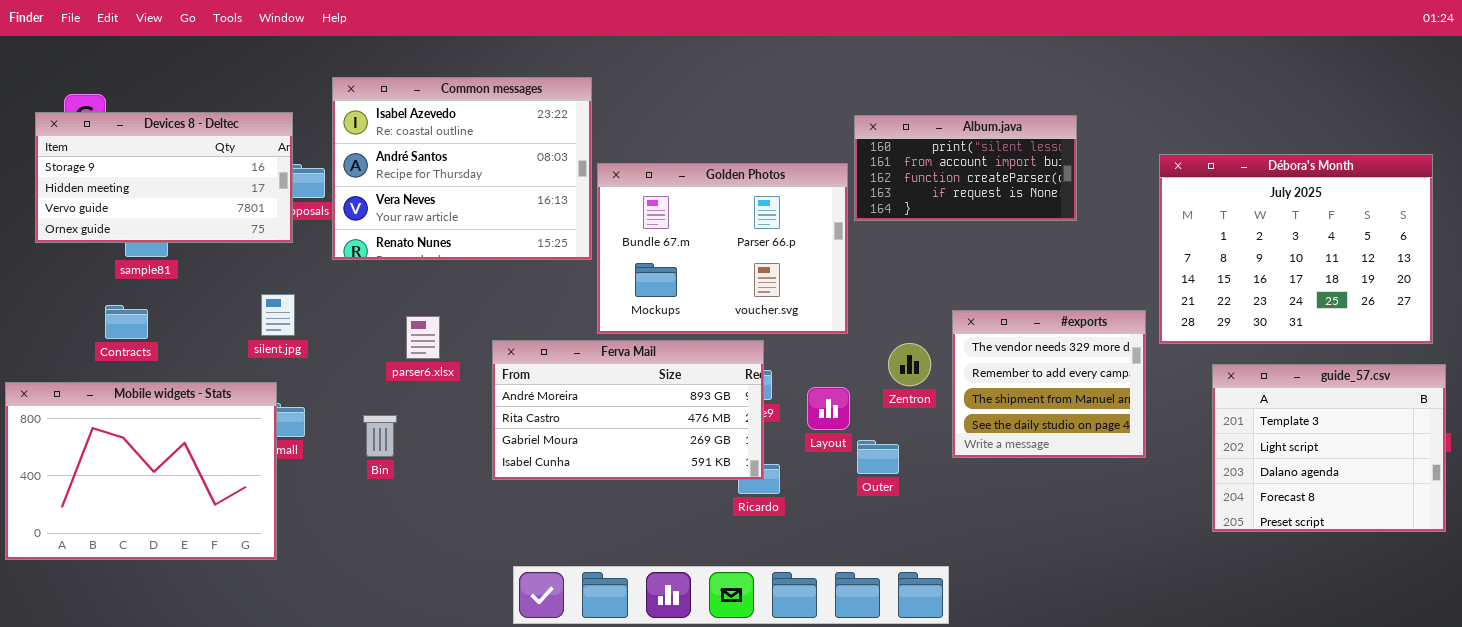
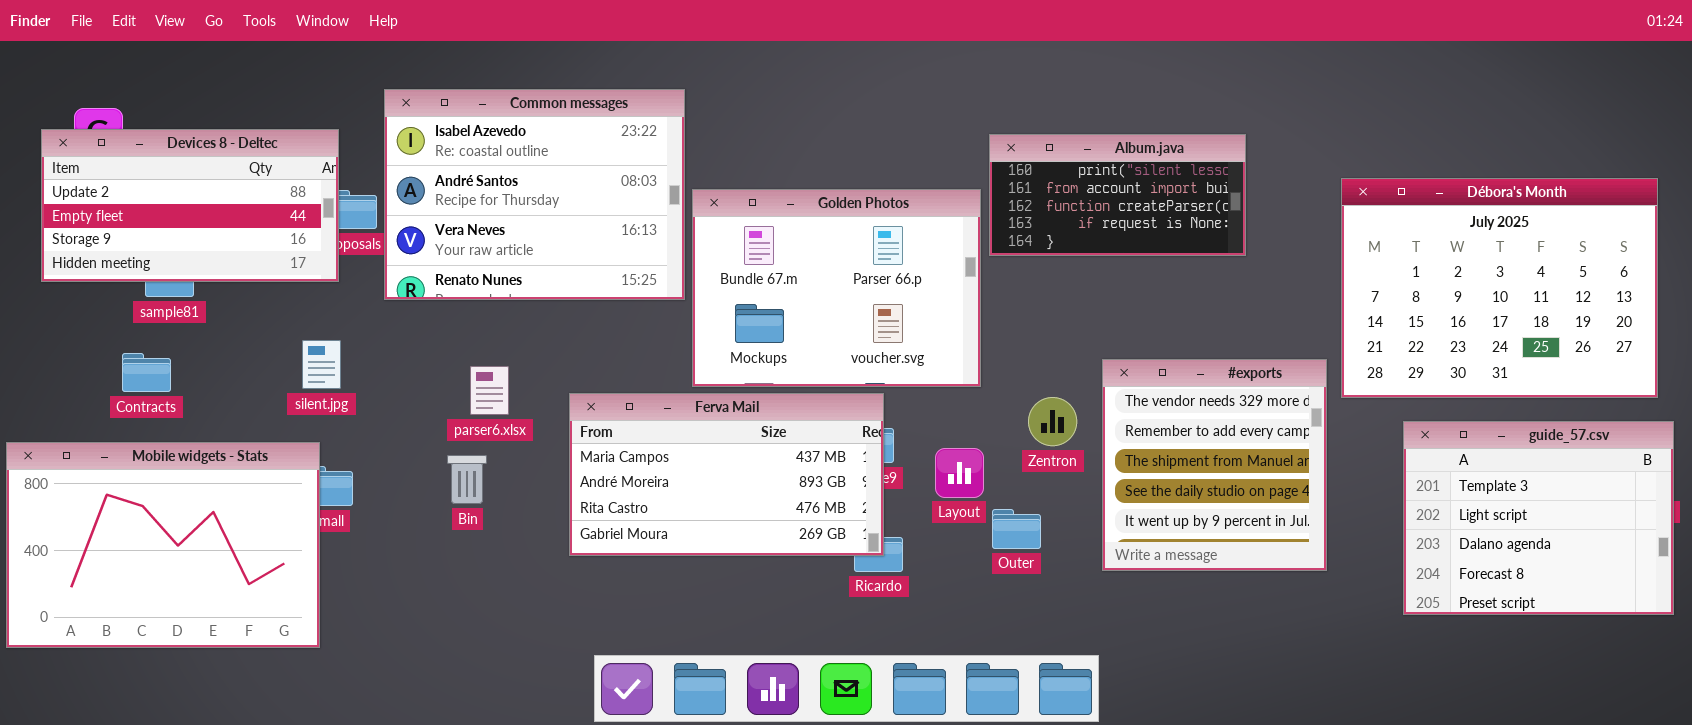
Devices 8 - Deltec: [35,112,293,243] -> [41,129,339,282], scrolled up 2 rows
#exports: [952,310,1146,458] -> [1102,359,1327,571], resized
Ferva Mail: [492,340,764,480] -> [569,393,884,556], scrolled up 1 row
Bin: [363,415,397,457] -> [447,455,487,504], moved

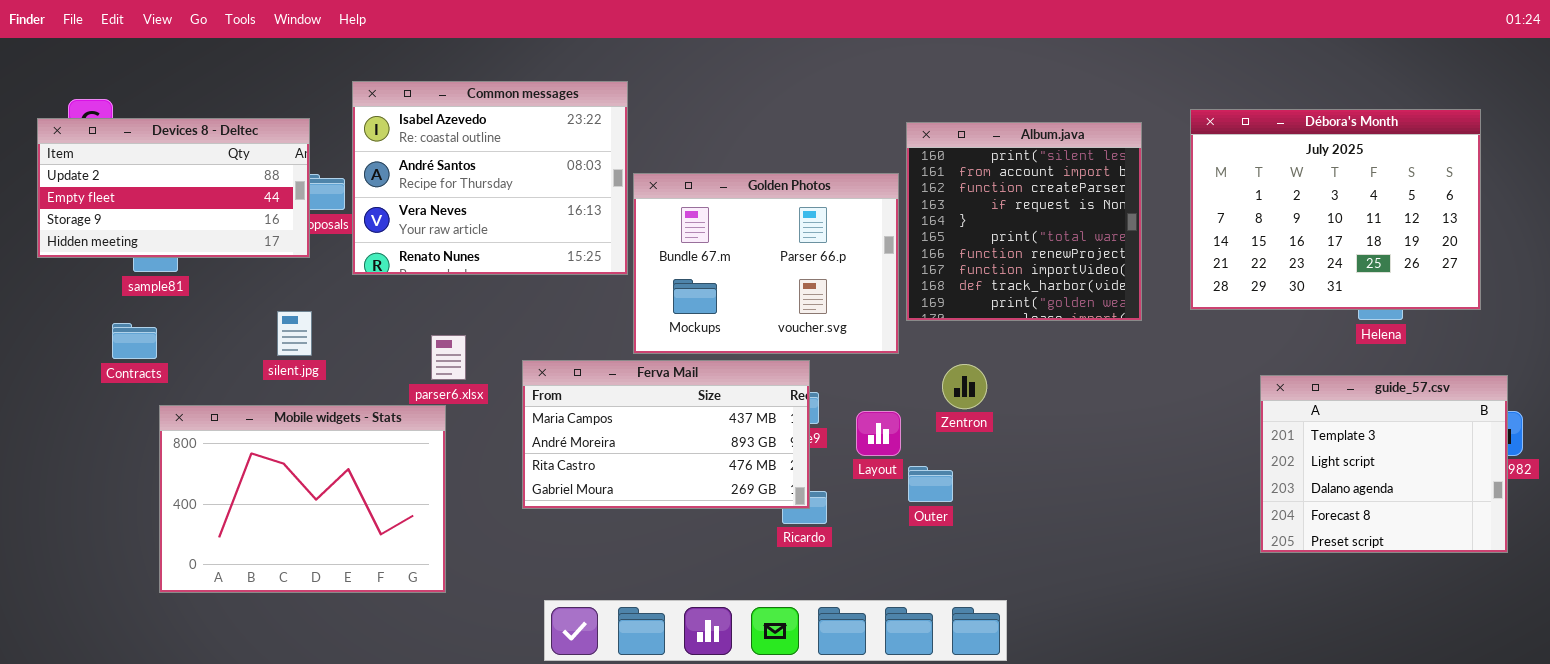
Album.java: [989,134,1246,256] -> [906,122,1142,321], resized
Débora's Month: [1341,178,1658,398] -> [1190,109,1481,310], moved
#exports: [1102,359,1327,571] -> none, closed
guide_57.csv: [1403,421,1674,615] -> [1260,375,1508,553], moved
Mobile widgets - Stats: [6,442,320,648] -> [159,405,446,593], moved

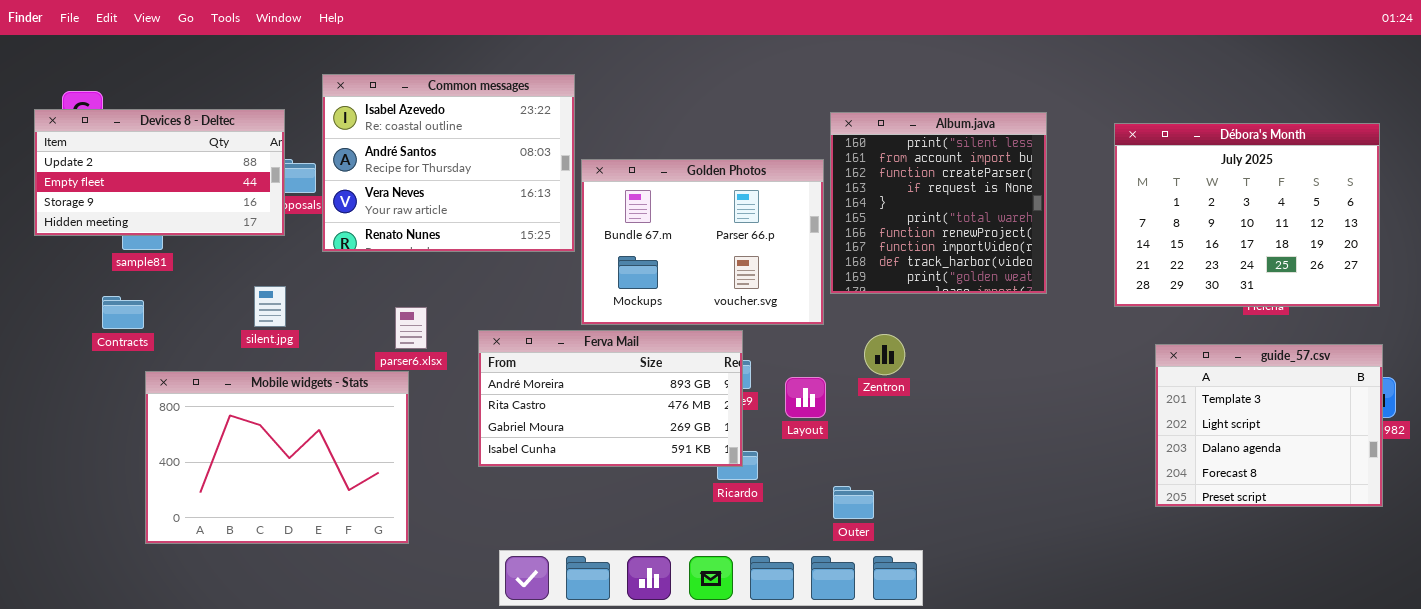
Débora's Month: [1190,109,1481,310] -> [1114,123,1380,307], moved
Ferva Mail: [522,360,810,509] -> [478,330,743,467], scrolled down 1 row
Outer: [908,466,953,502] -> [833,486,874,519], moved

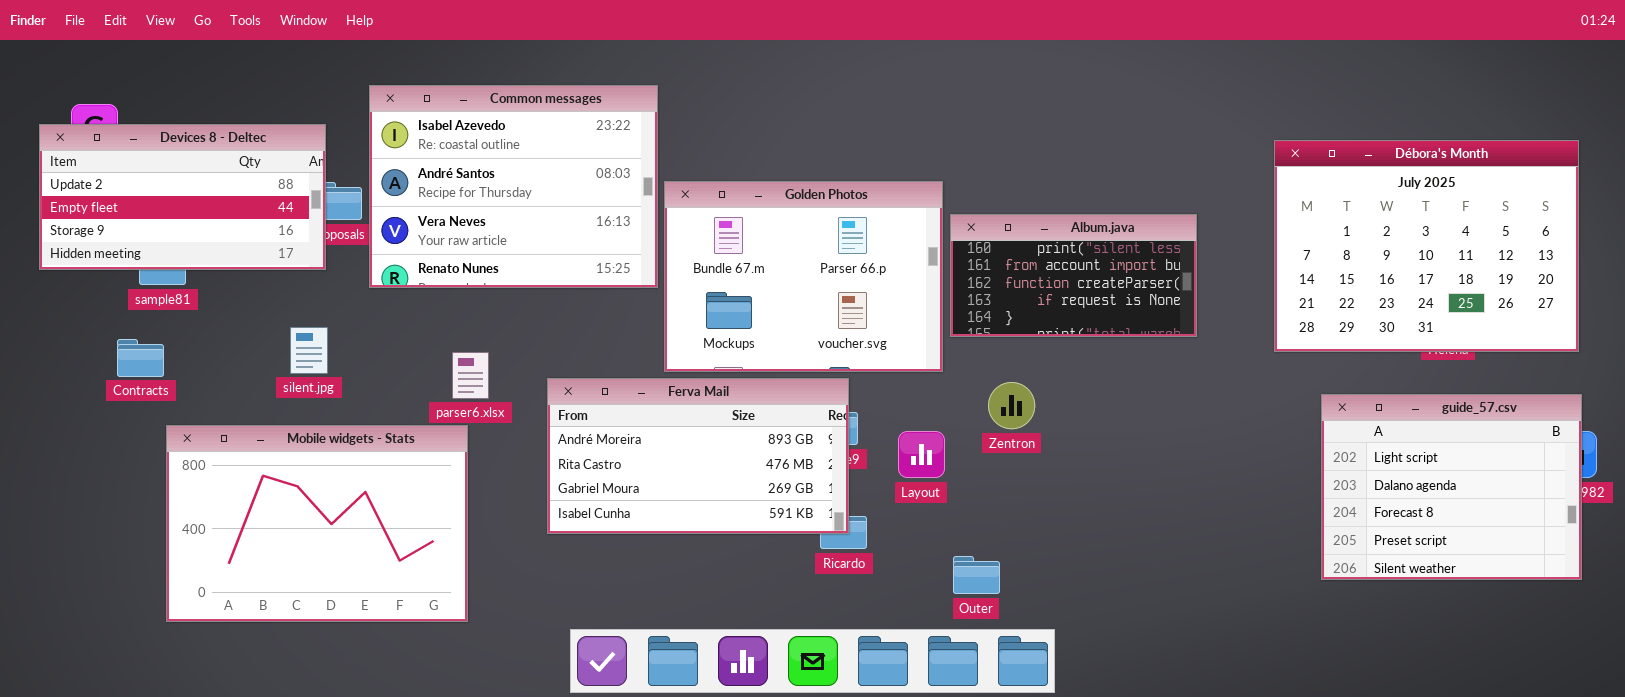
Album.java: [830,112,1047,294] -> [950,214,1197,337], resized
guide_57.csv: [1155,344,1383,507] -> [1321,394,1582,580], scrolled down 1 row

